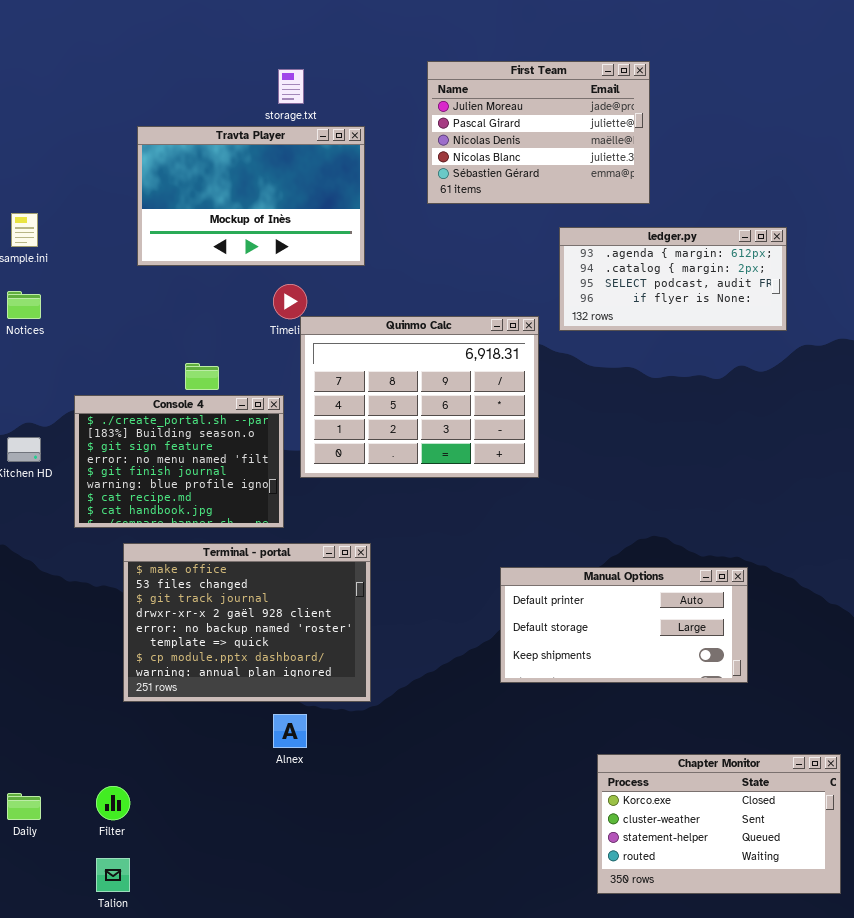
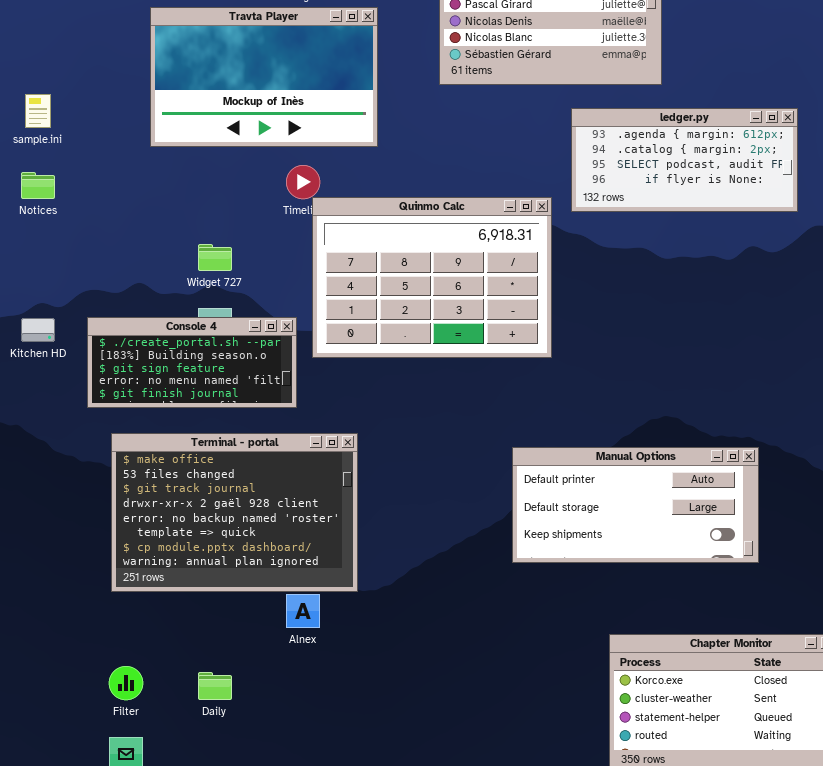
Console 4: [74,395,284,528] -> [87,317,297,408], resized
Terminal - portal: [123,543,371,702] -> [111,433,358,592], moved
Daily: [7,793,41,820] -> [198,672,232,700], moved

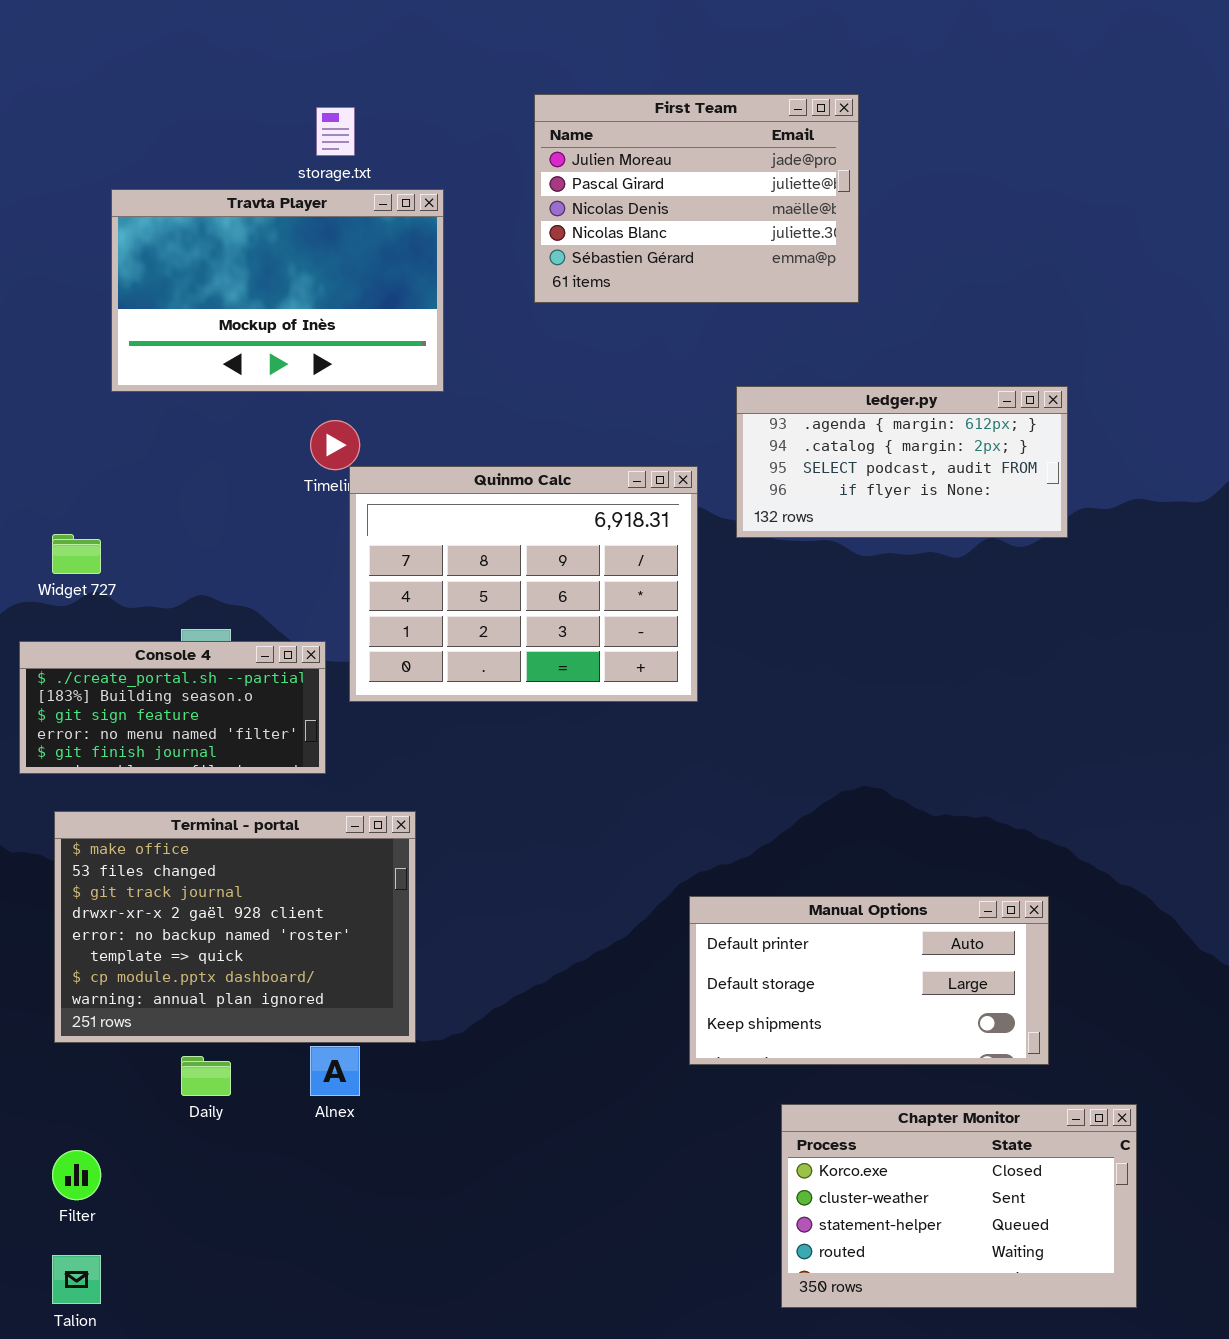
ledger.py: [571,108,798,212] -> [736,386,1068,538], moved
Widget 727: [198,244,232,271] -> [52,534,101,574], moved
Manual Options: [512,447,759,563] -> [689,896,1049,1065], moved
Daily: [198,672,232,700] -> [181,1056,231,1096], moved

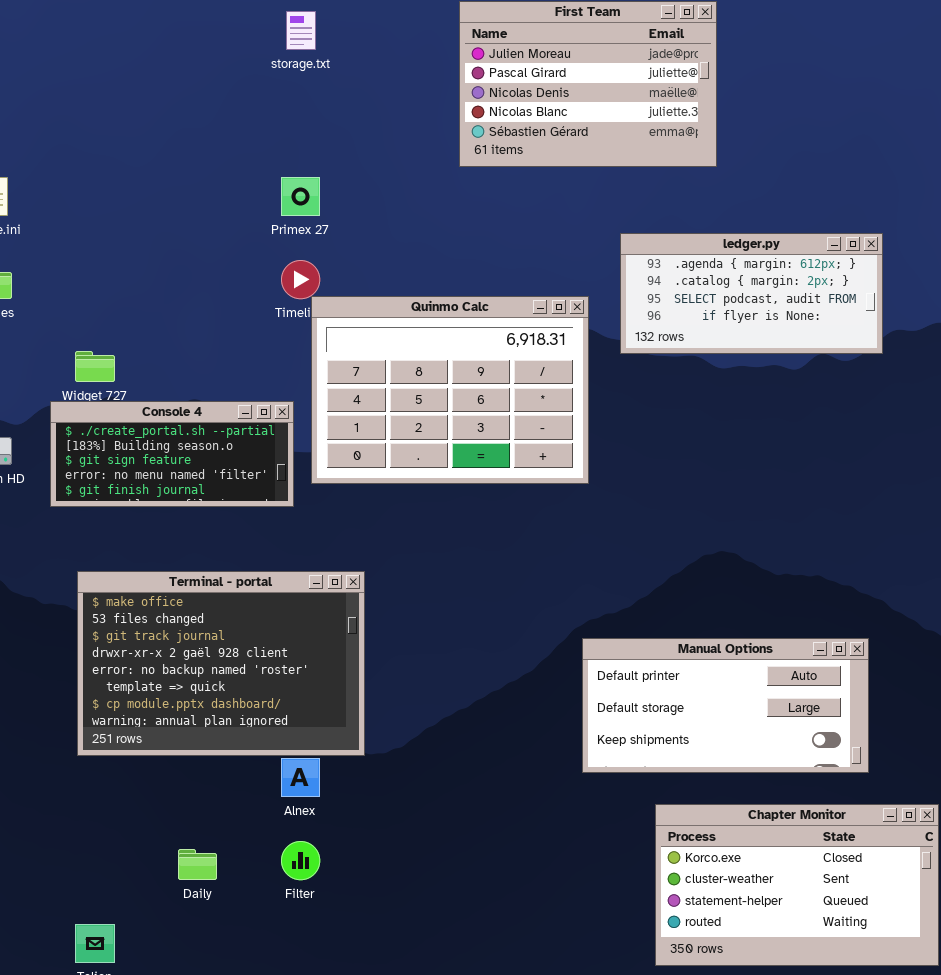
Travta Player: [111,189,444,392] -> none, closed
Console 4: [19,641,326,774] -> [50,401,294,507], moved
Daily: [181,1056,231,1096] -> [178,849,217,880], moved
Filter: [52,1150,101,1200] -> [281,841,320,880], moved

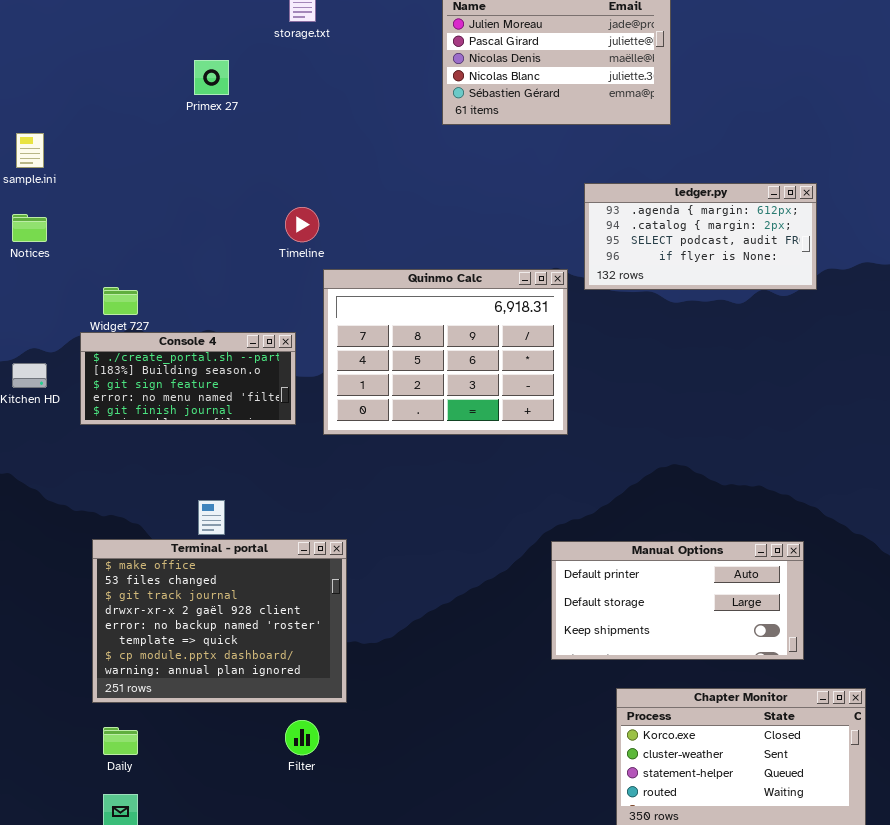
Primex 27: [281,177,320,216] -> [194,60,229,95], moved
Quinmo Calc: [311,296,589,484] -> [323,269,568,435], moved
Terminal - portal: [77,571,365,756] -> [92,539,347,703], moved
Daily: [178,849,217,880] -> [103,727,138,755], moved

